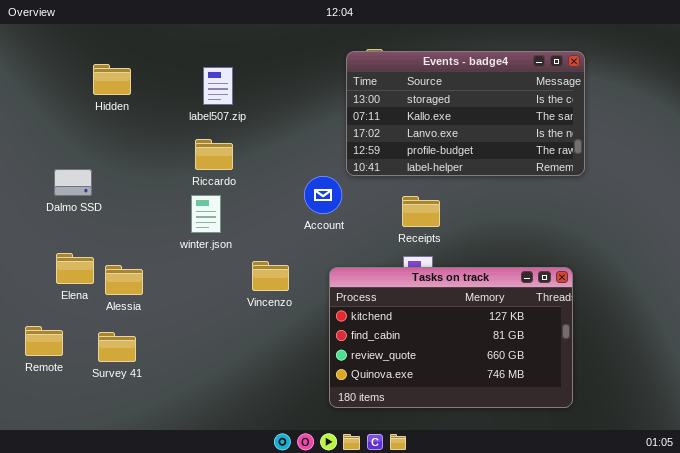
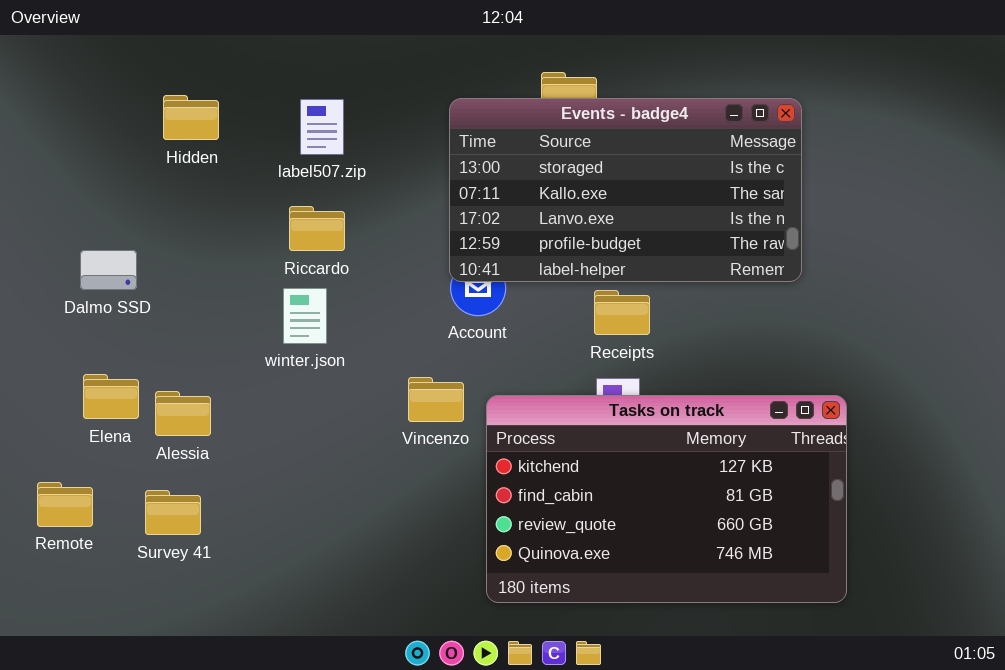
Events - badge4: [346,51,585,176] -> [449,98,802,282], moved
Hidden: [93,64,131,95] -> [163,95,219,140], moved
Vincenzo: [252,261,289,291] -> [408,377,464,422], moved

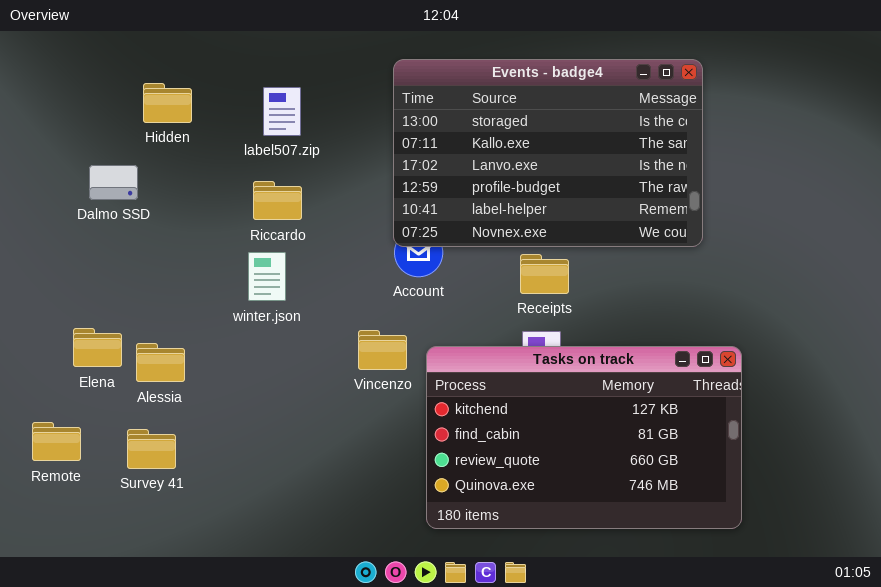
Events - badge4: [449,98,802,282] -> [393,59,703,247], resized
Dalmo SSD: [80,250,137,290] -> [89,165,138,200], moved

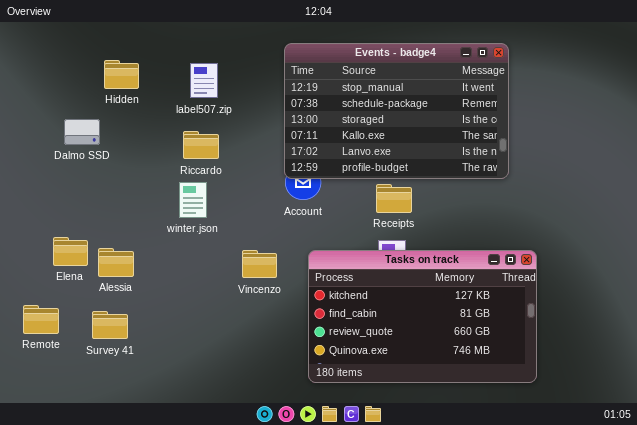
Events - badge4: [393,59,703,247] -> [284,43,509,179], scrolled up 2 rows
Vincenzo: [358,330,407,370] -> [242,250,277,278], moved

